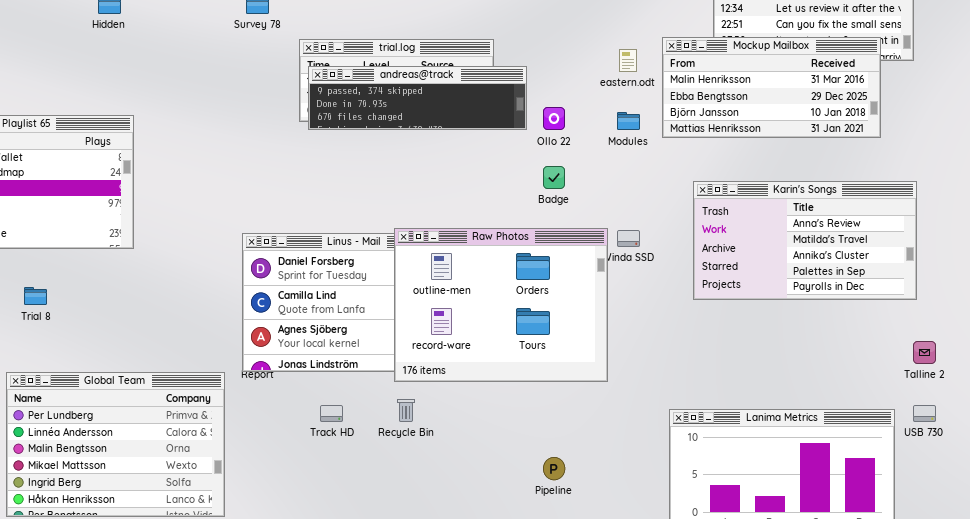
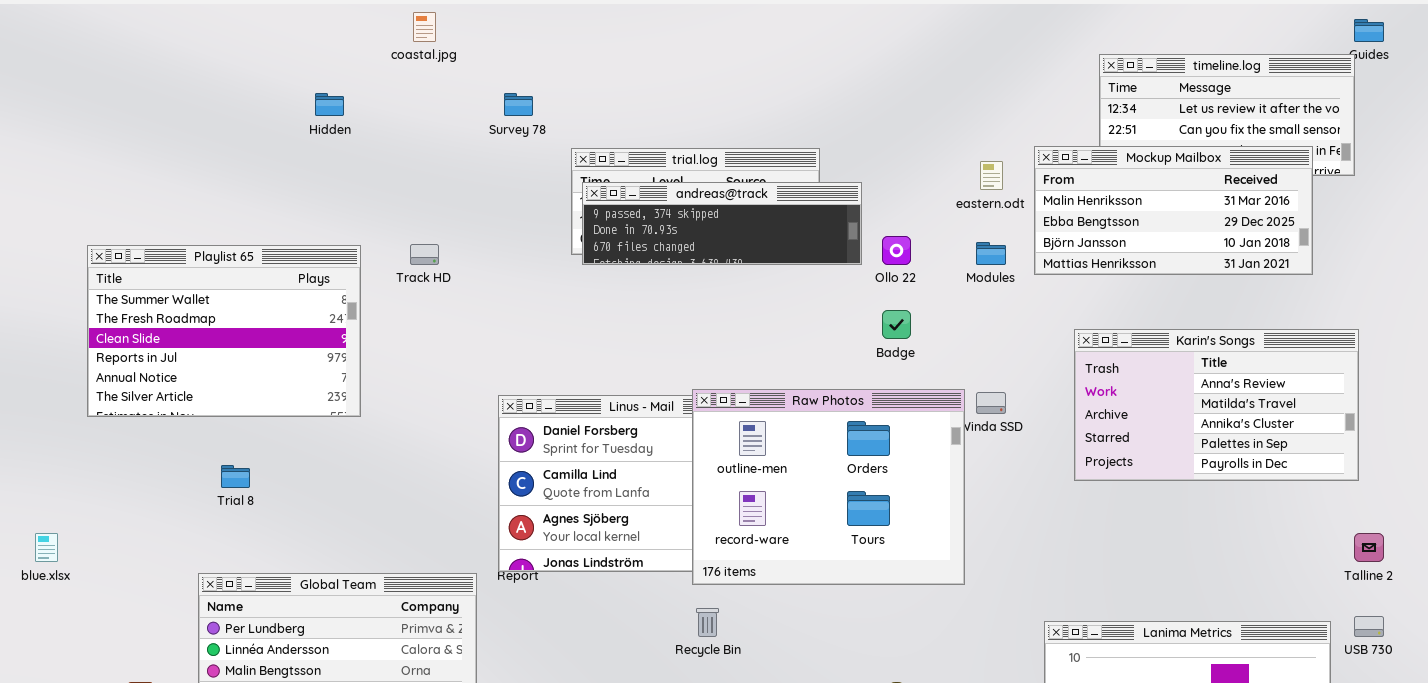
Track HD: [320,405,343,422] -> [410,244,439,265], moved

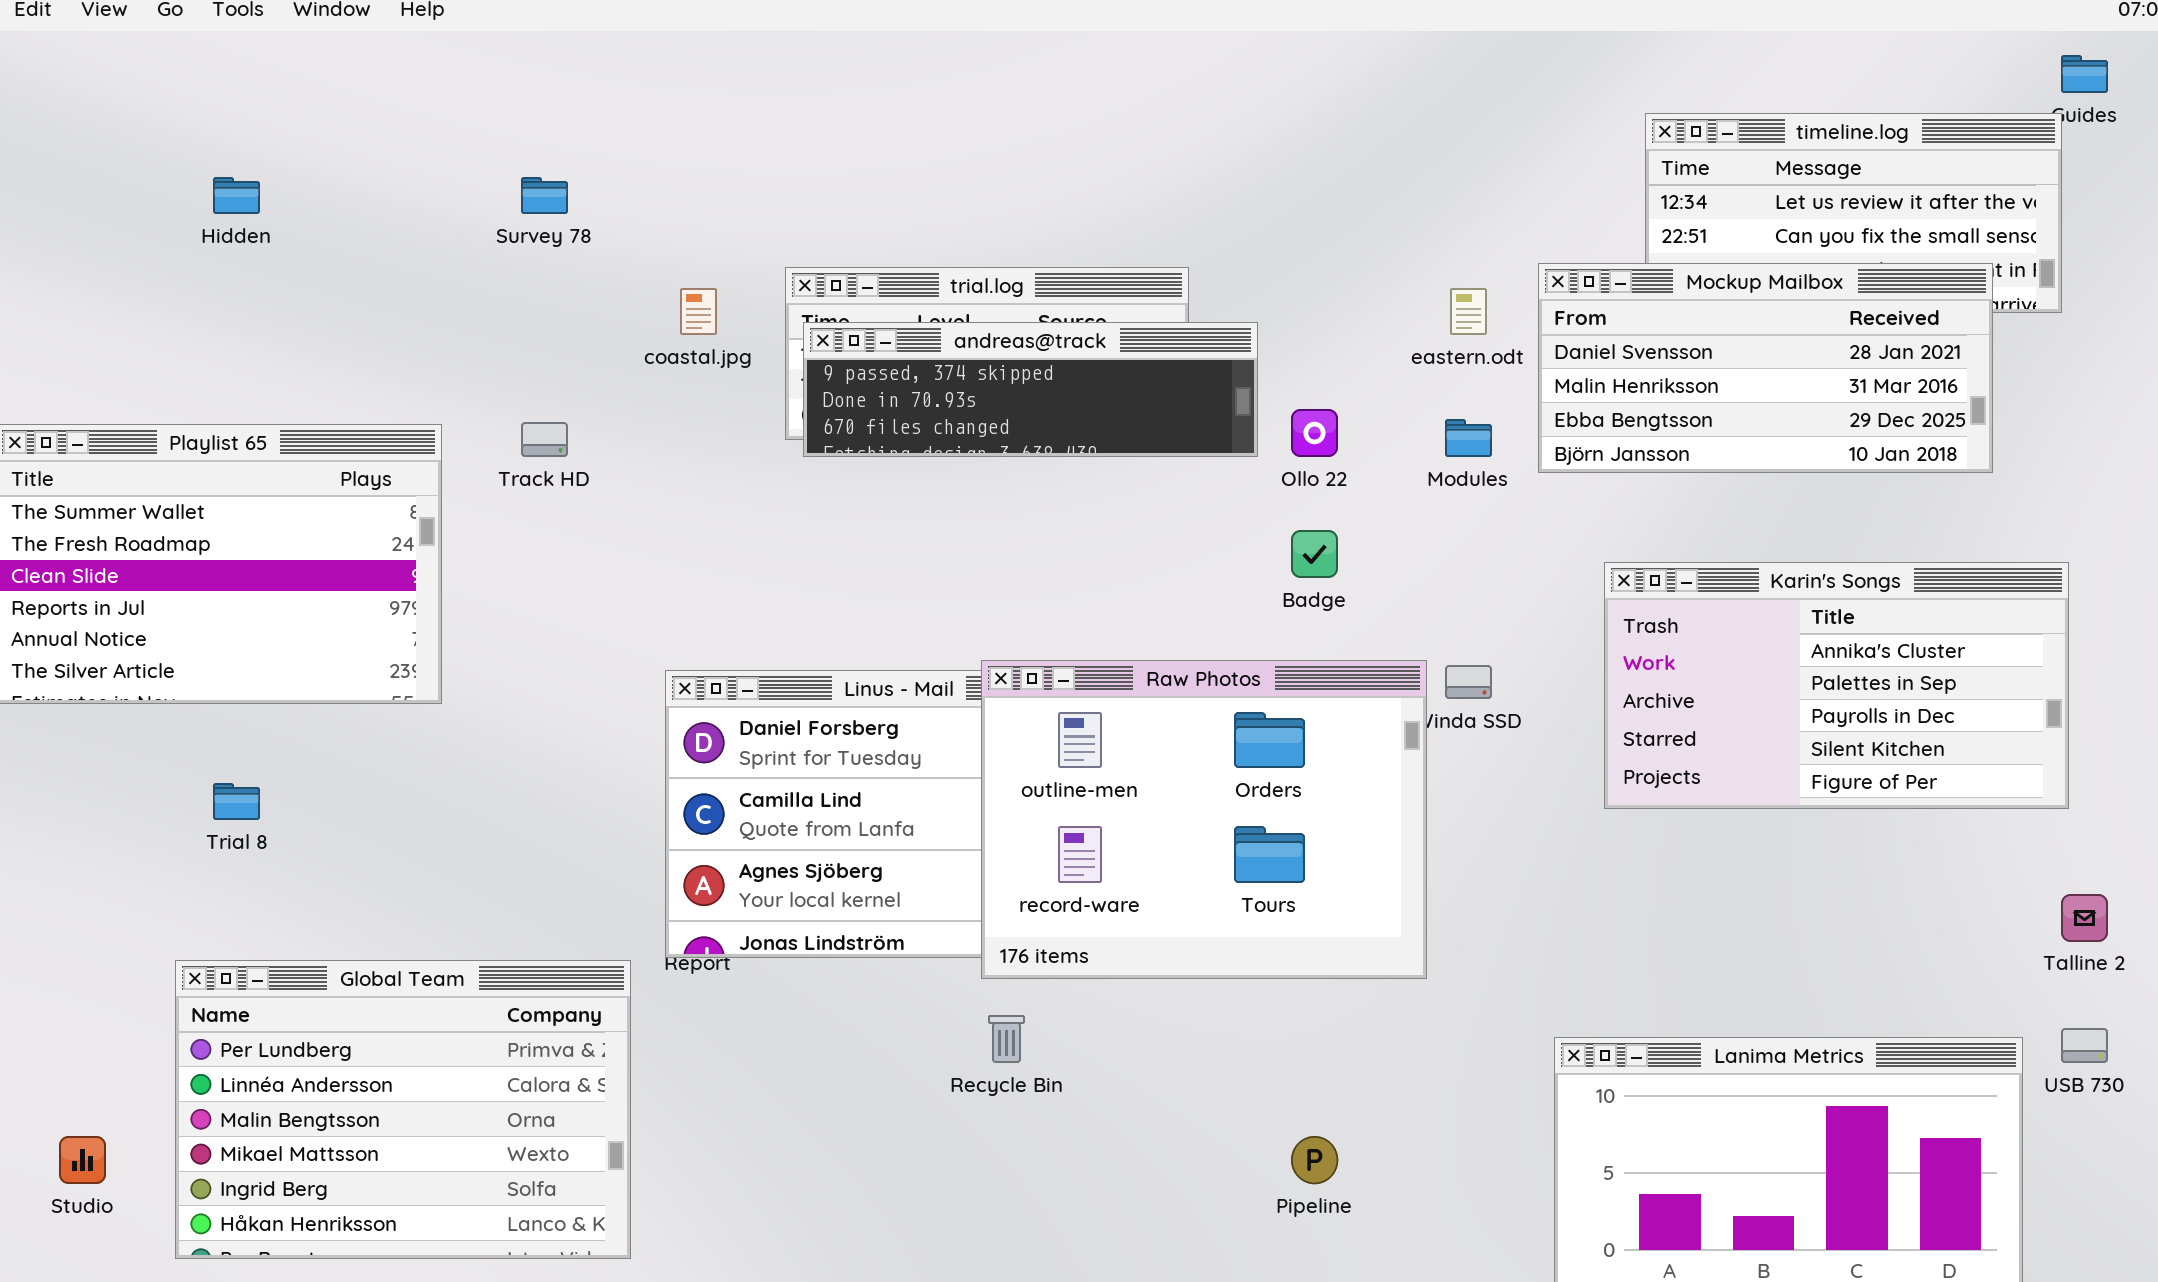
coastal.jpg: [413,12,436,42] -> [680,288,717,335], moved
Hidden: [315,93,344,116] -> [213,177,260,214], moved
Survey 78: [504,93,533,116] -> [521,177,568,214], moved
Mockup Mailbox: [1034,146,1313,275] -> [1538,263,1993,473], scrolled up 1 row
Karin's Songs: [1074,329,1359,481] -> [1604,562,2069,809], scrolled down 2 rows

